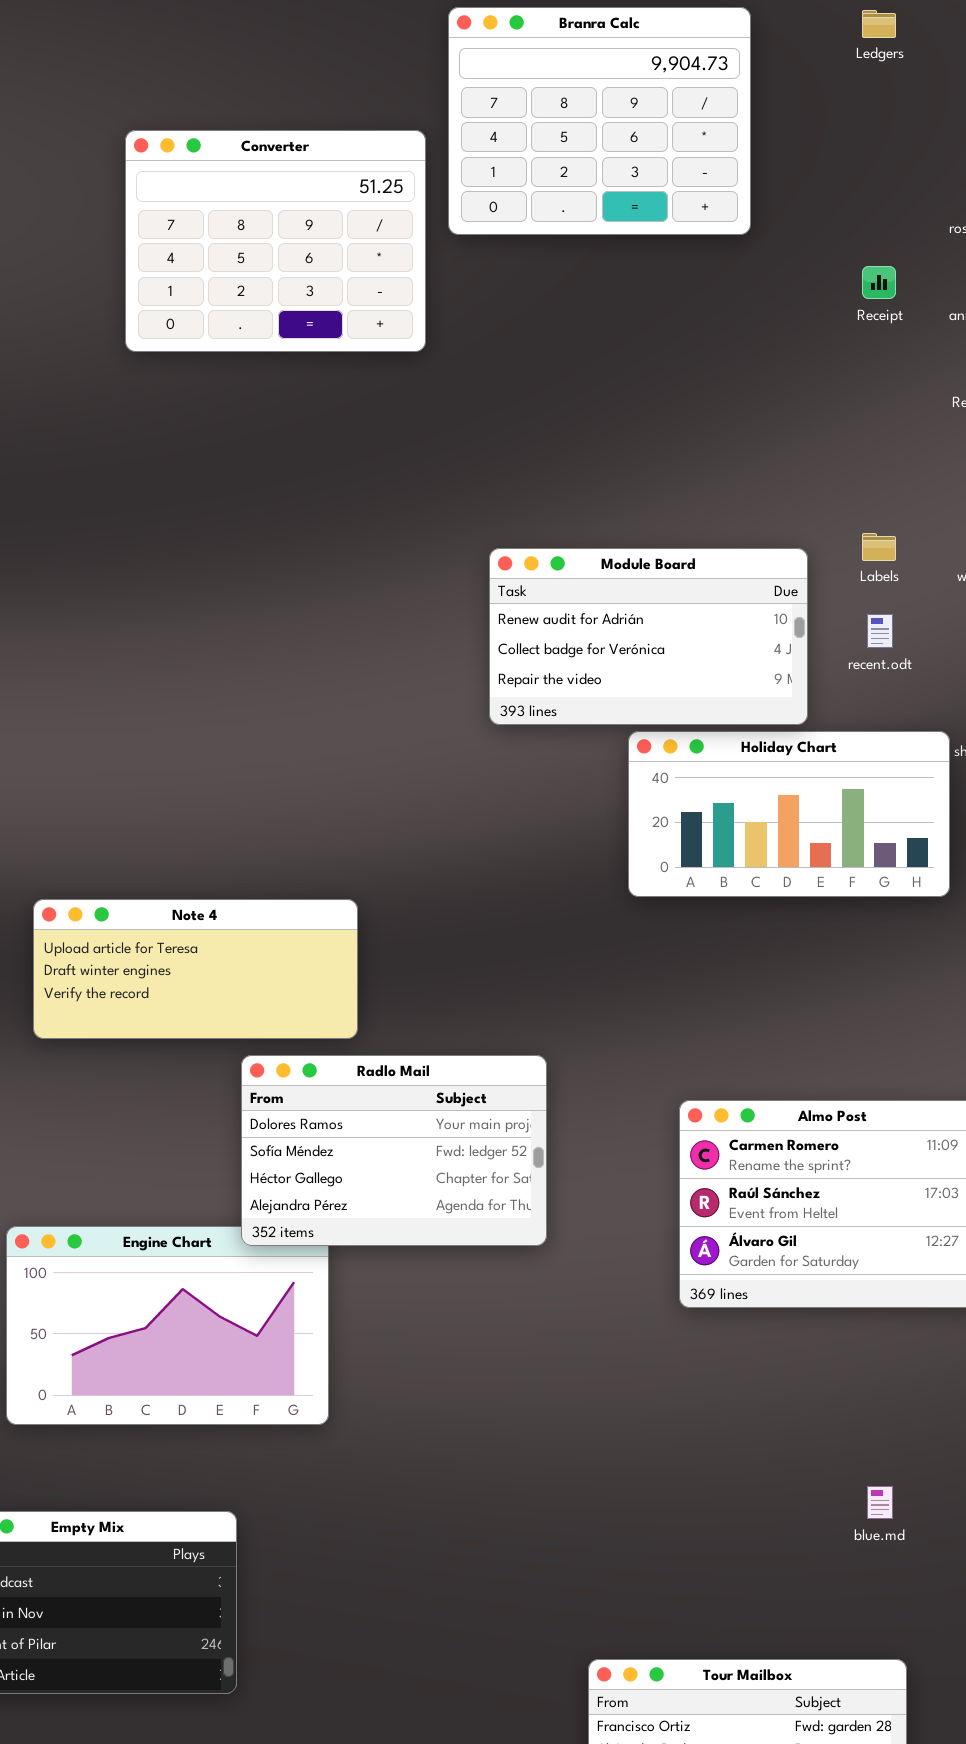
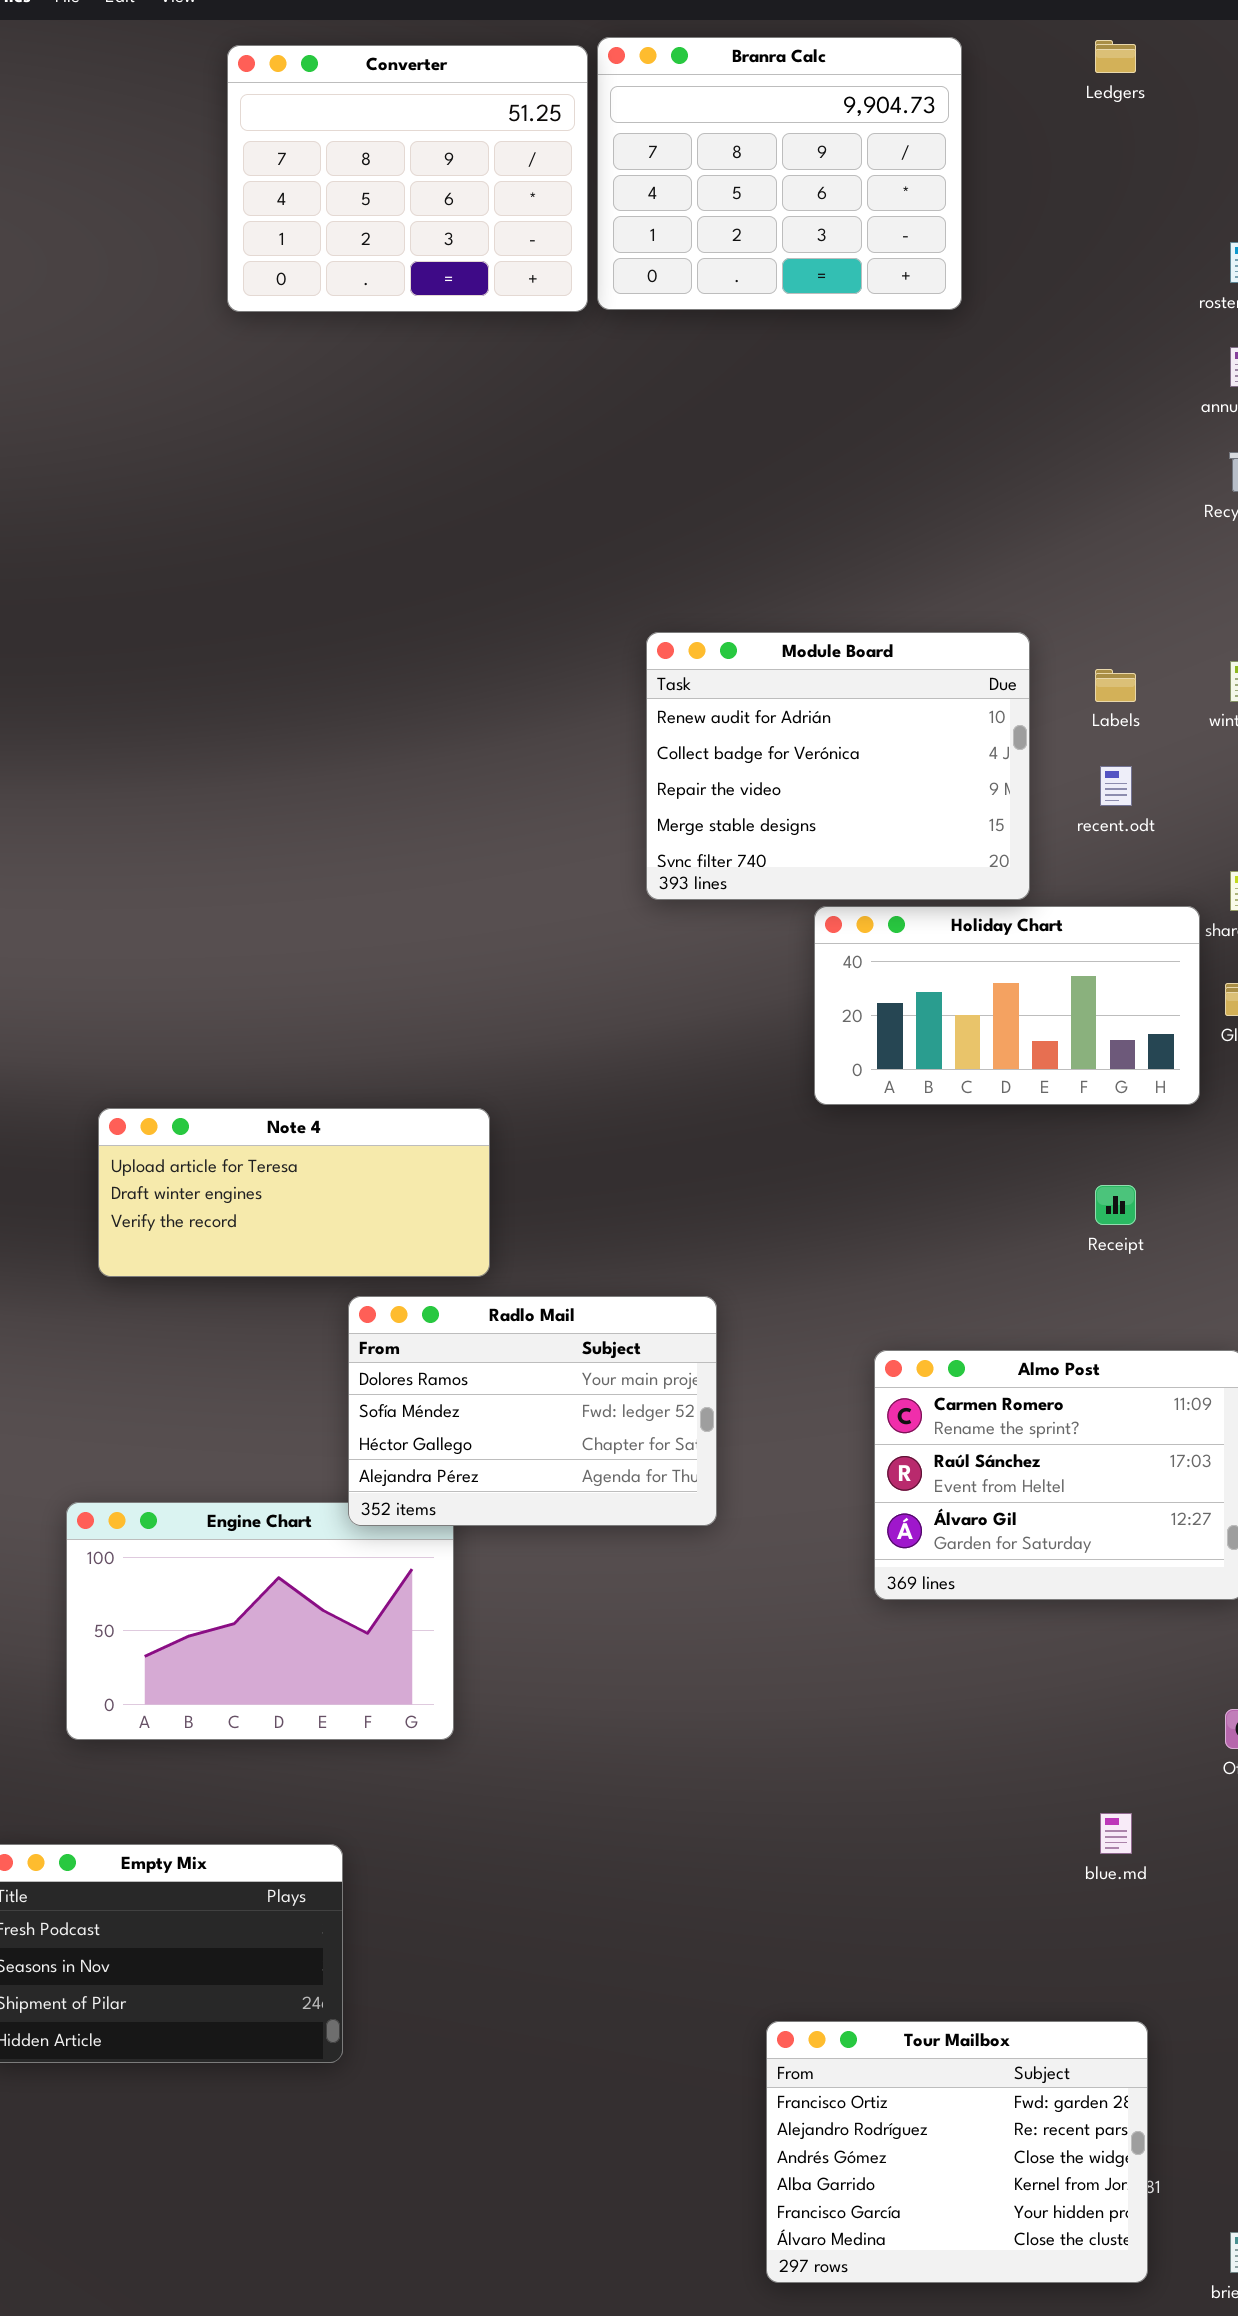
Converter: [125,130,426,352] -> [227,45,588,312], moved
Receipt: [862,266,896,299] -> [1095,1185,1136,1225], moved
Module Board: [489,548,808,725] -> [646,632,1030,900], resized

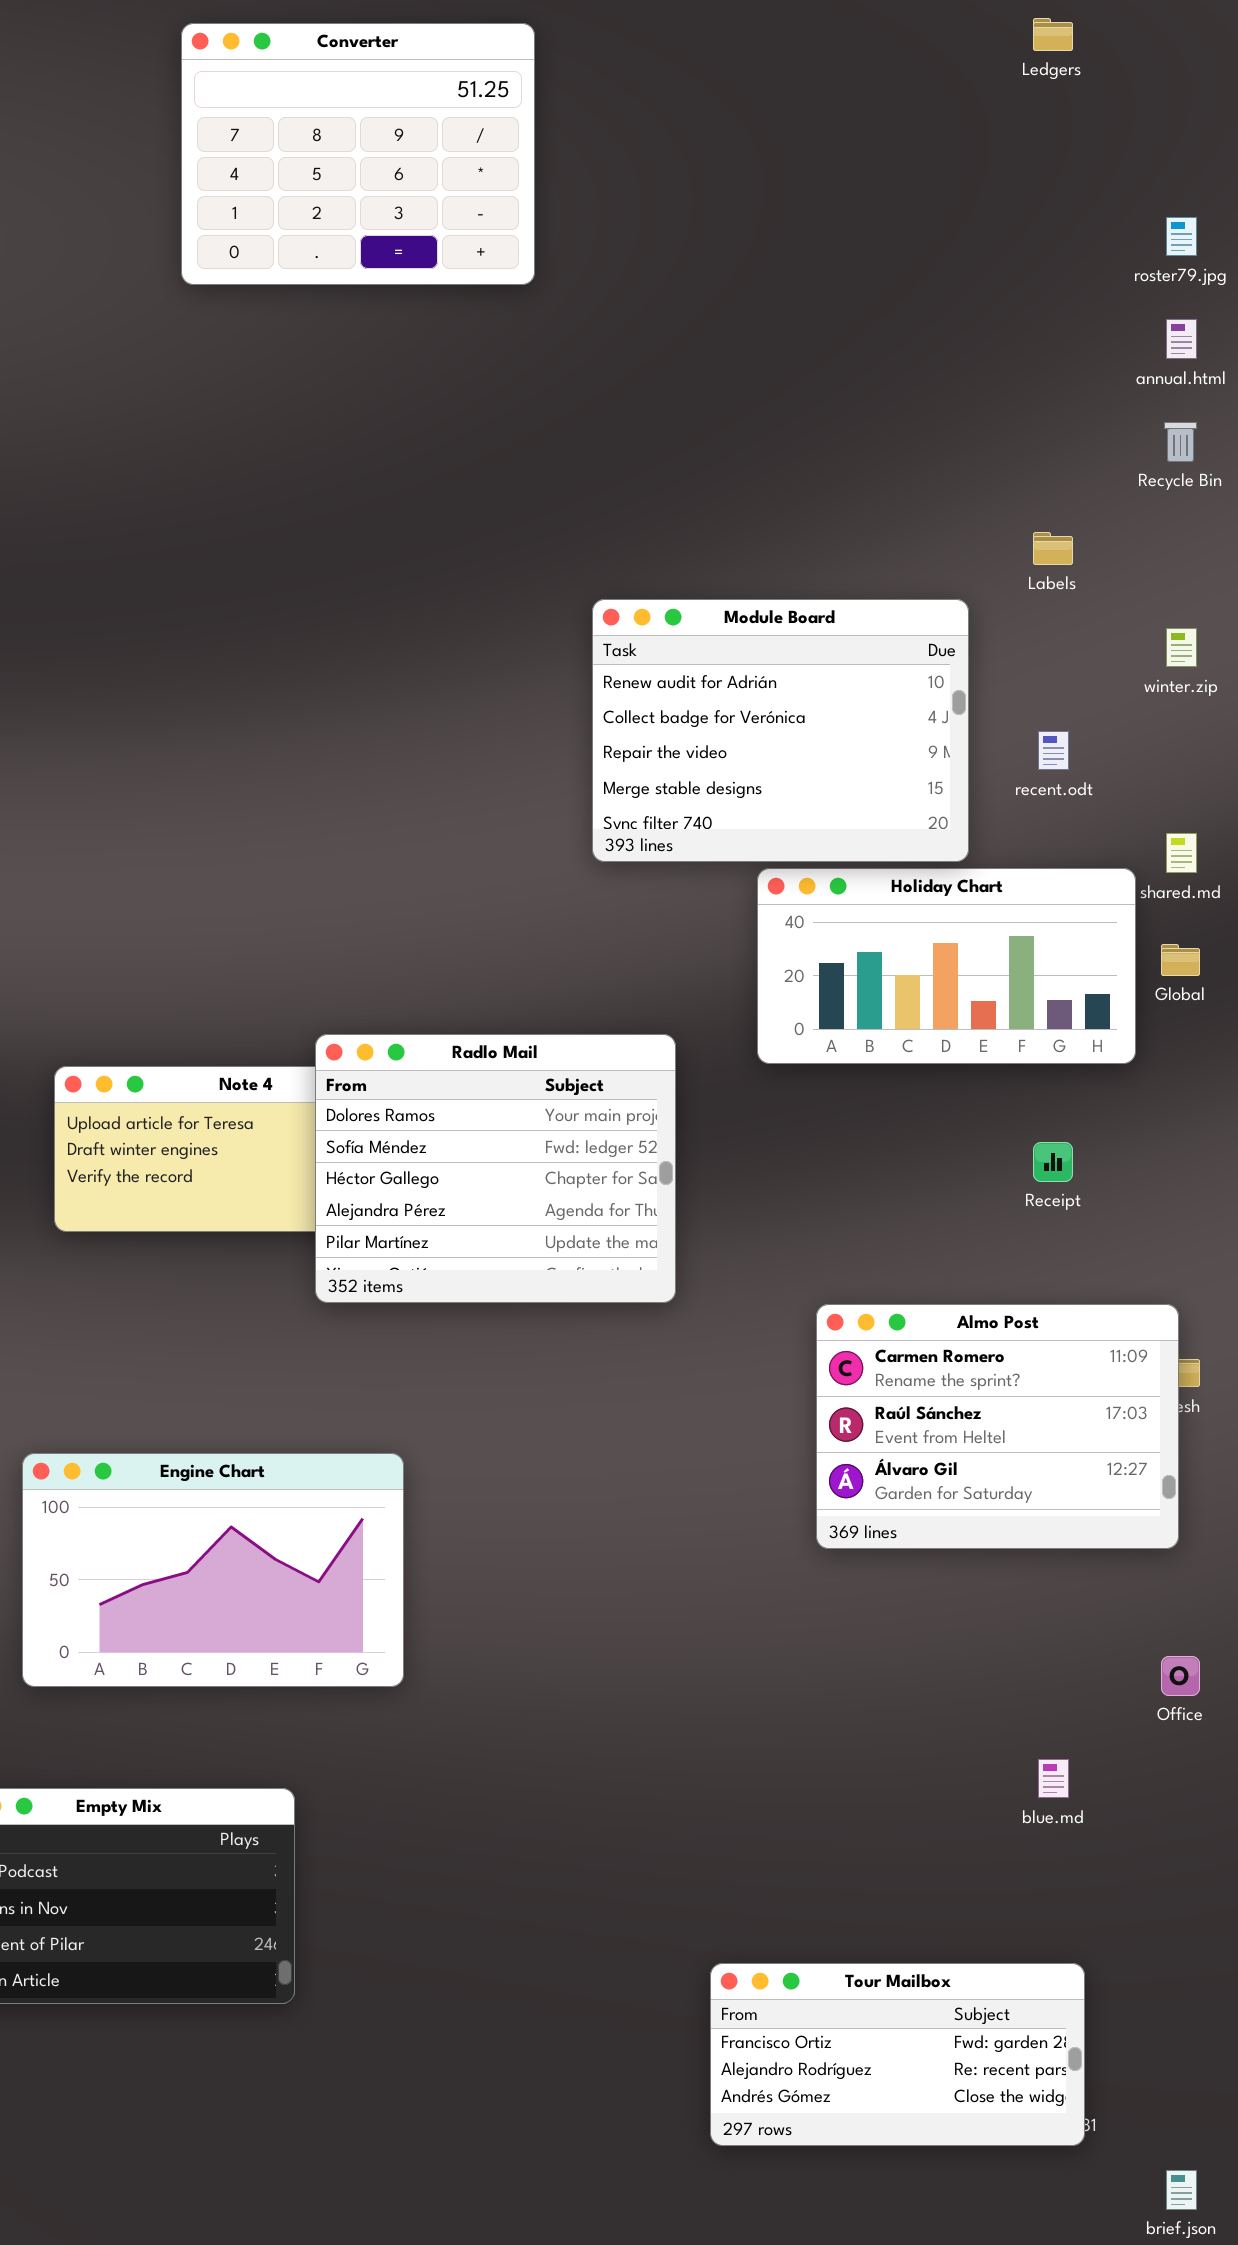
Branra Calc: [597,37,962,310] -> none, closed
Labels: [1095,669,1136,702] -> [1033,532,1073,565], moved
Radlo Mail: [348,1296,717,1526] -> [315,1034,676,1303], moved, resized
Tour Mailbox: [766,2021,1148,2283] -> [710,1963,1085,2146], resized

